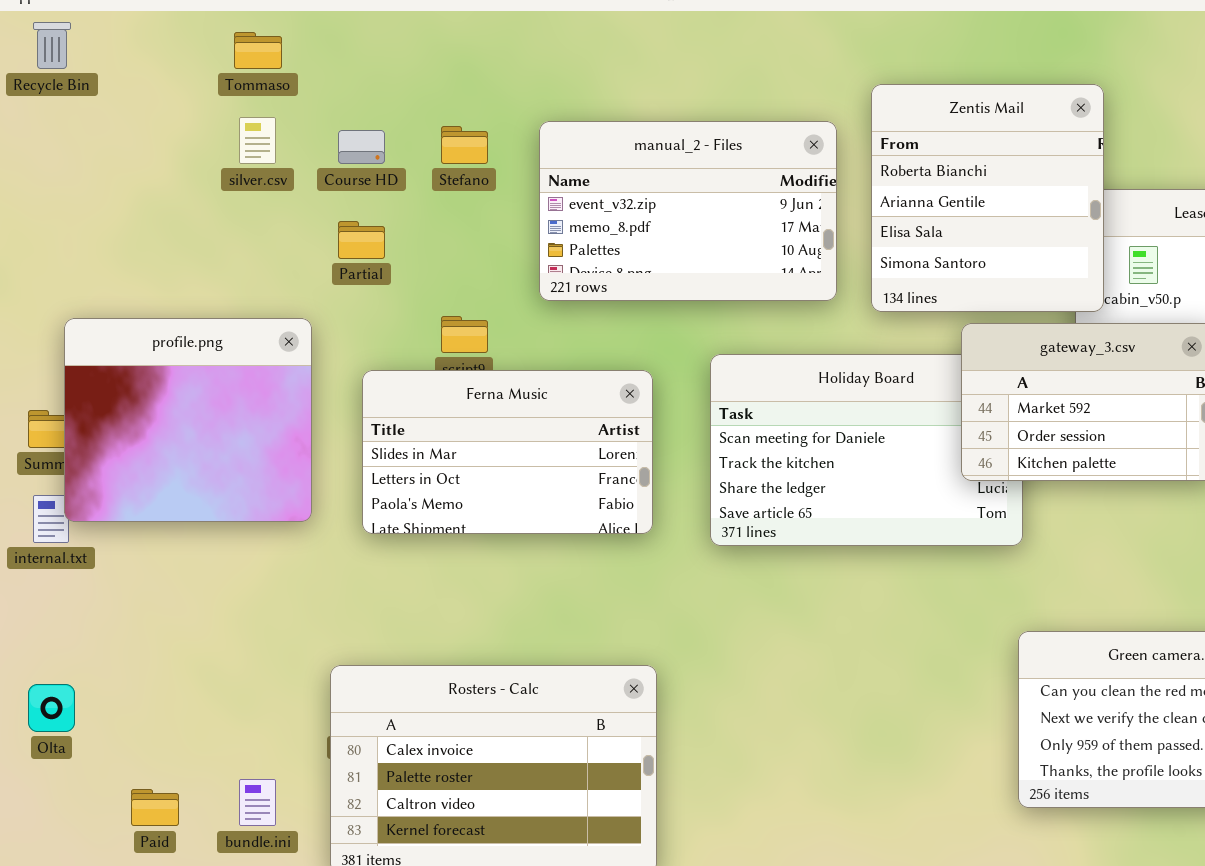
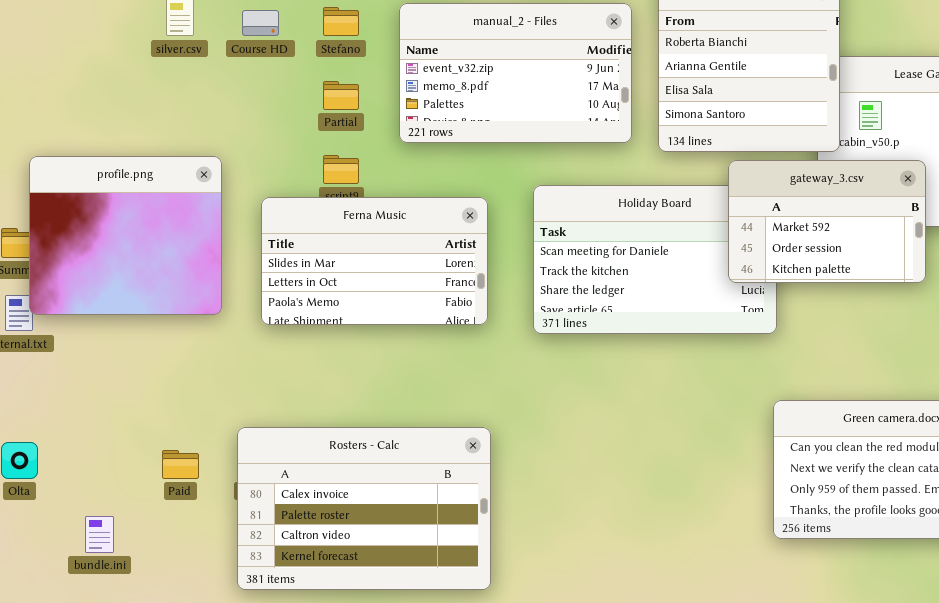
Partial: [338,221,385,259] -> [323,81,359,110], moved
bundle.ini: [239,779,276,826] -> [85,516,114,553], moved
Paid: [131,789,179,826] -> [162,450,199,479], moved

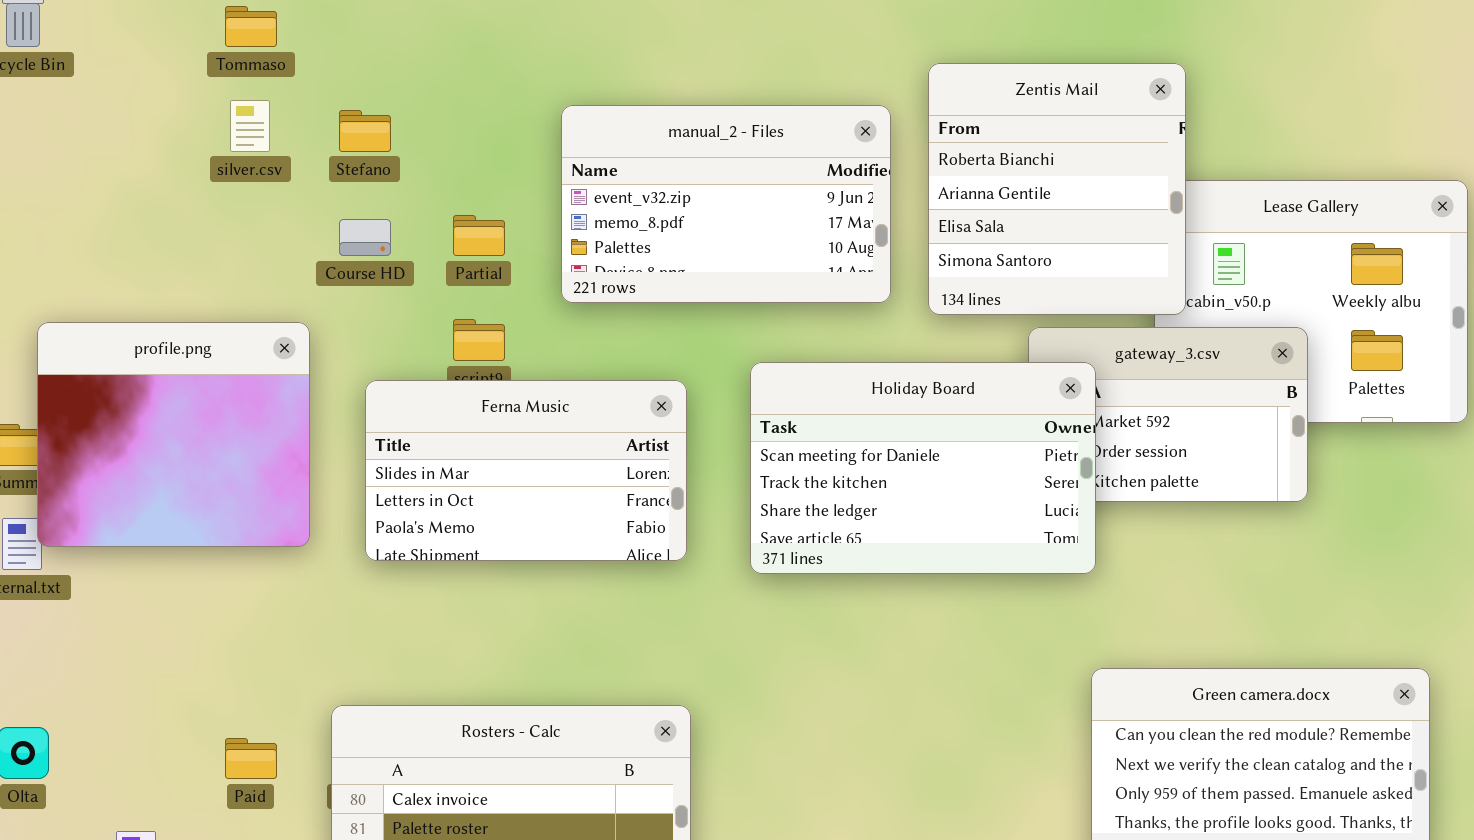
Stefano: [323,7,359,36] -> [339,110,391,152], moved
Course HD: [242,10,279,36] -> [339,219,391,256], moved
Holiday Board: [533,185,777,334] -> [750,362,1096,574], raised

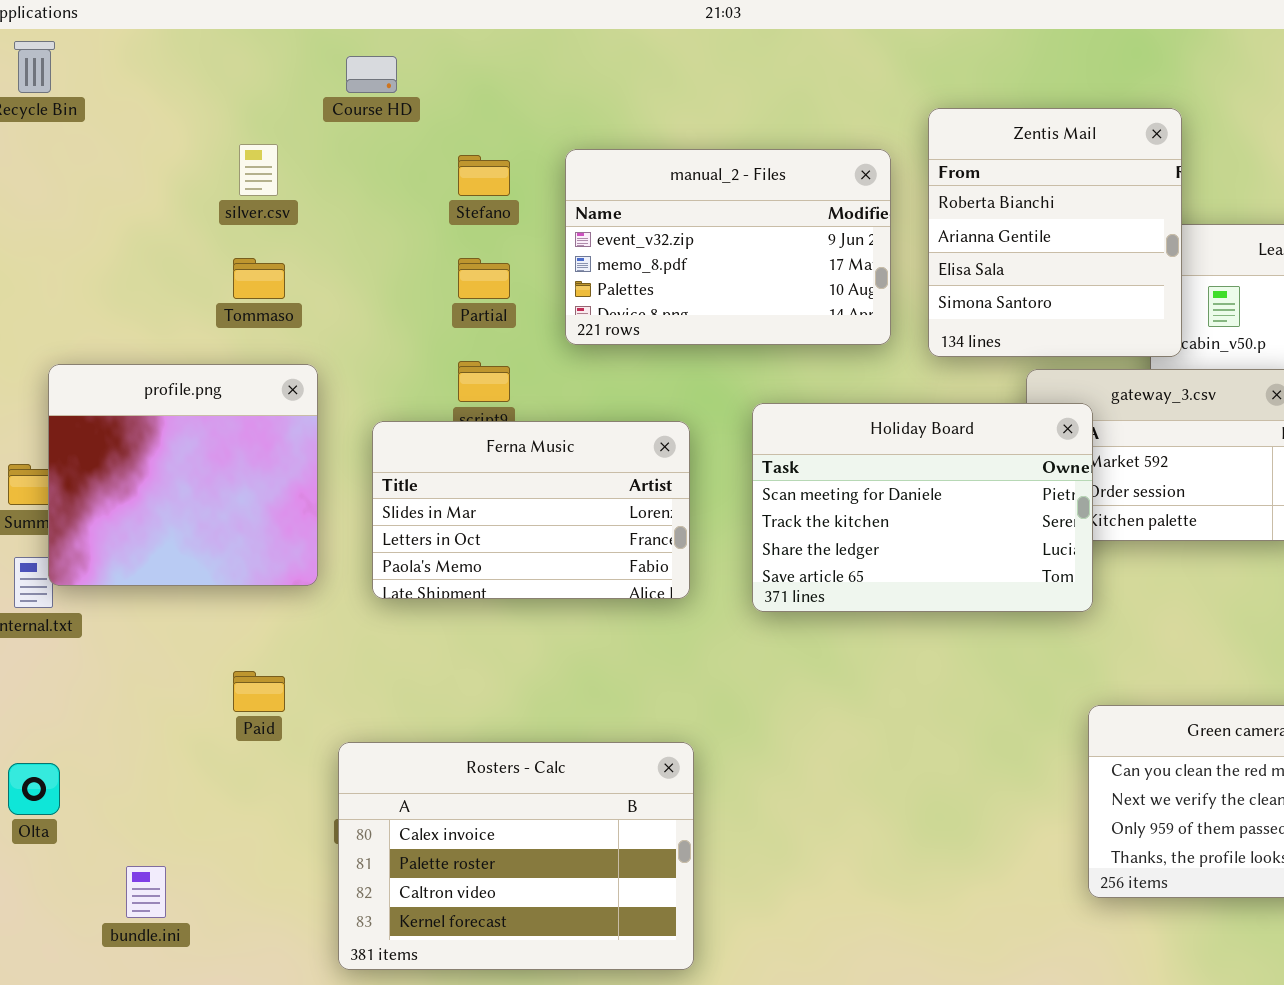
Tommaso: [225,6,277,47] -> [233,258,285,299], moved
Stefano: [339,110,391,152] -> [458,155,510,196], moved
Course HD: [339,219,391,256] -> [346,56,397,93], moved
Paid: [225,738,277,779] -> [233,671,285,712], moved

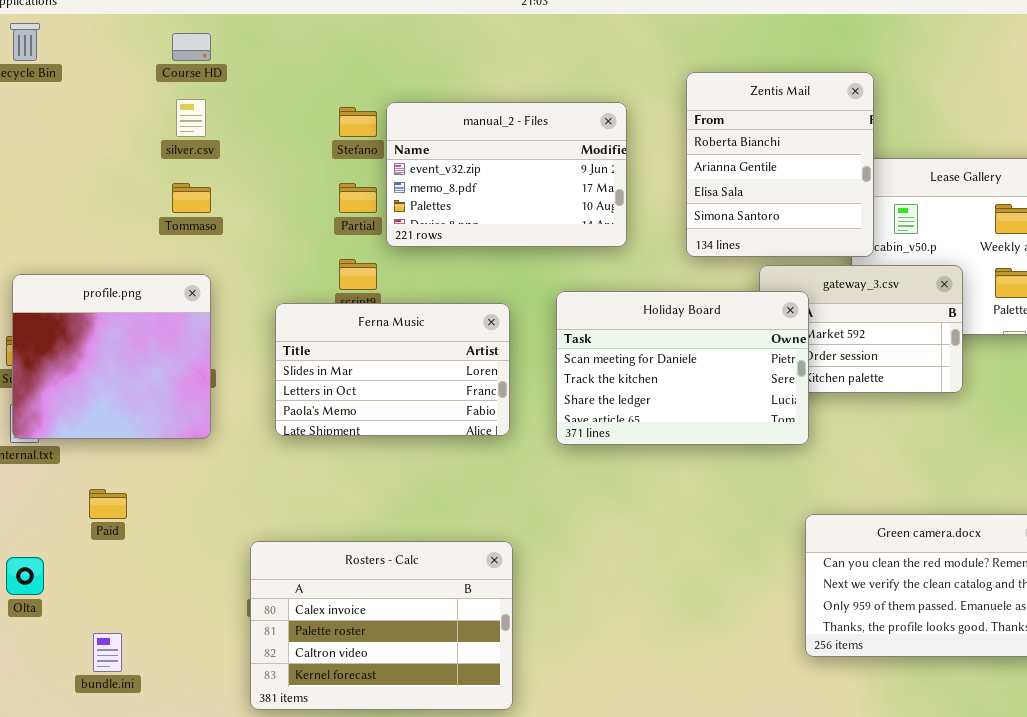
Course HD: [346,56,397,93] -> [172,33,211,61], moved
manual_2 - Files: [565,149,891,345] -> [386,102,627,247], moved
profile.png: [48,364,318,586] -> [12,274,211,439], moved
Paid: [233,671,285,712] -> [89,489,127,519], moved

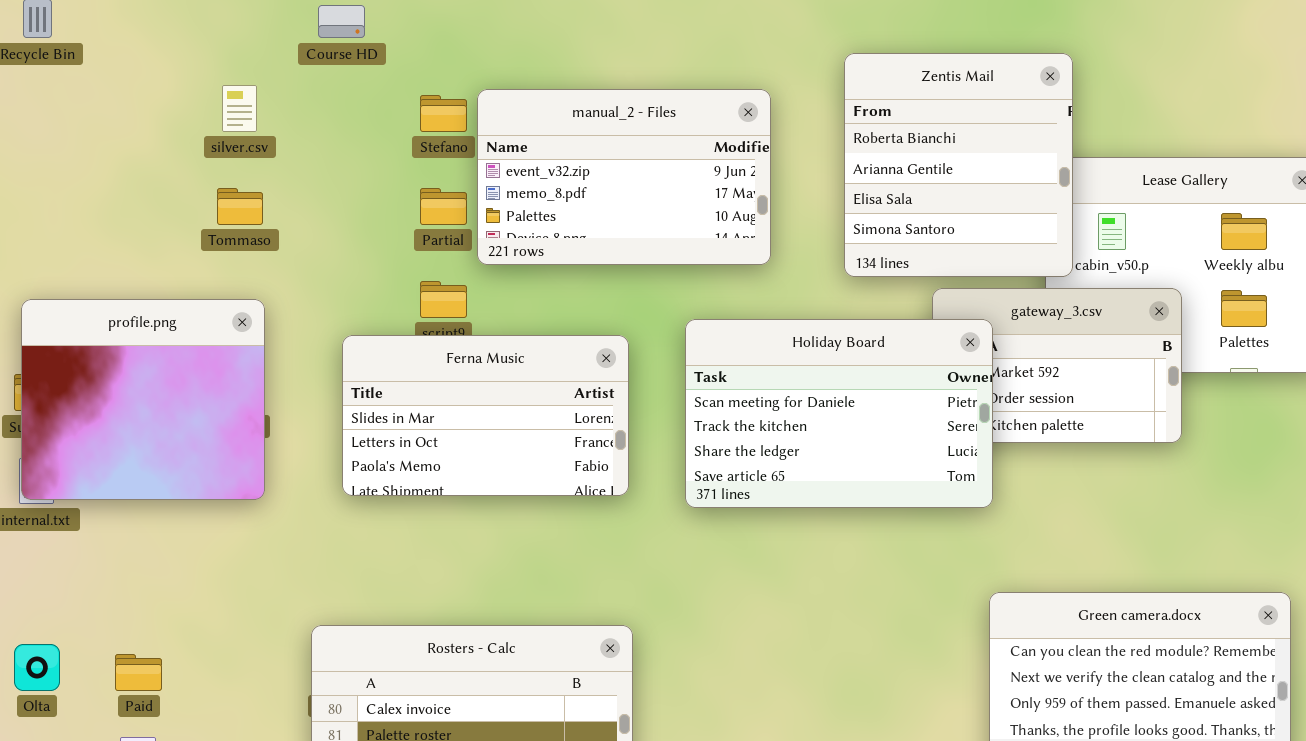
Course HD: [172,33,211,61] -> [318,5,365,38], moved
Paid: [89,489,127,519] -> [115,654,162,691], moved

